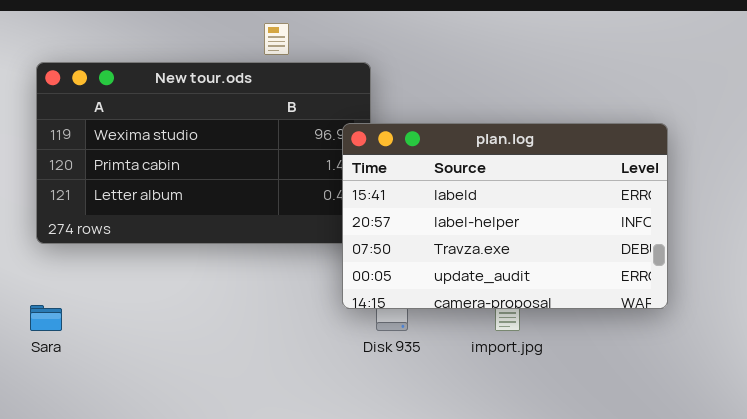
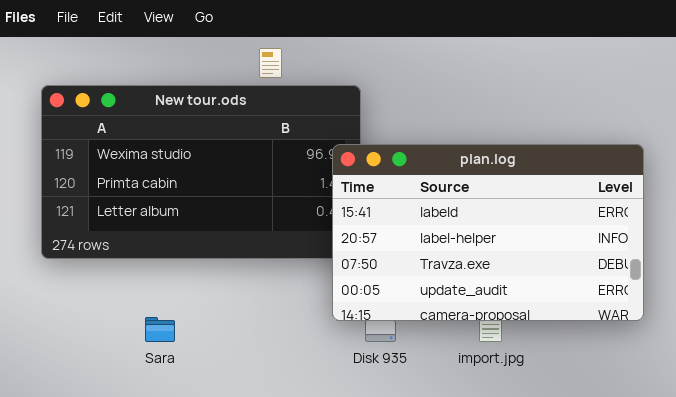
Sara: [30,305,62,331] -> [145,317,175,342], moved

